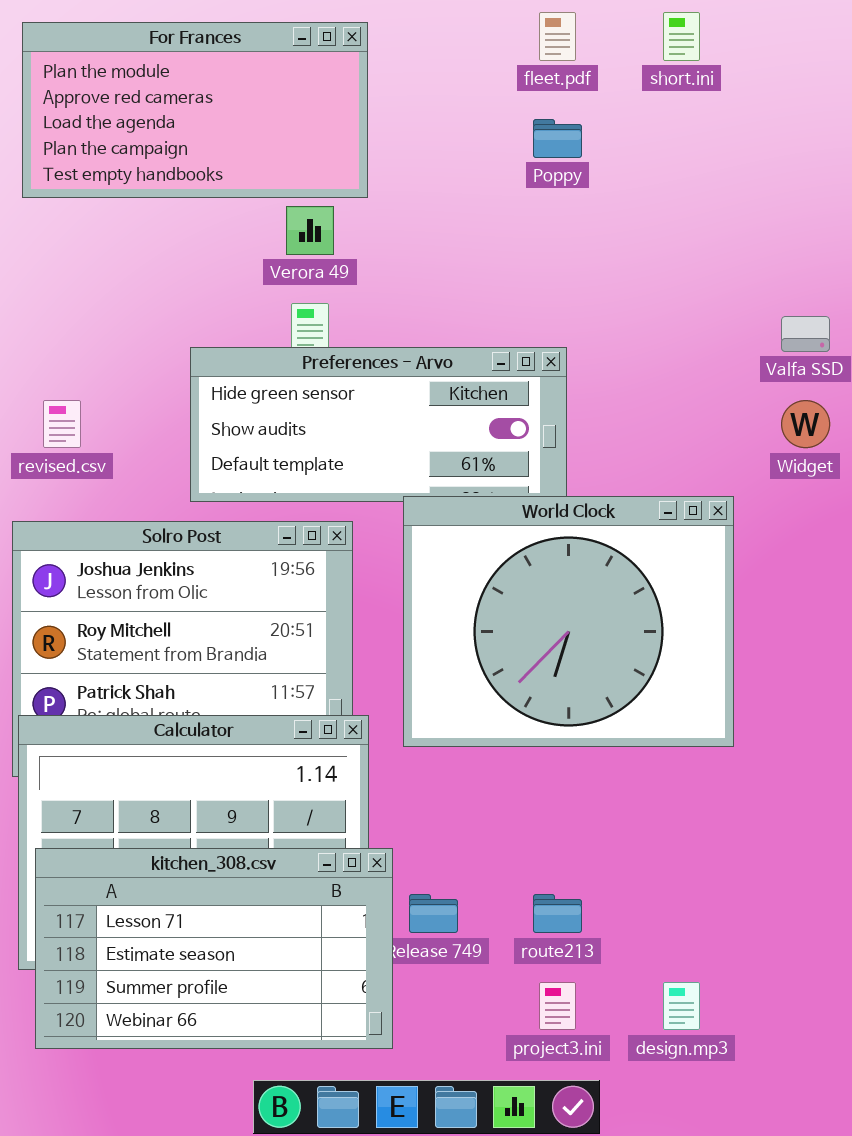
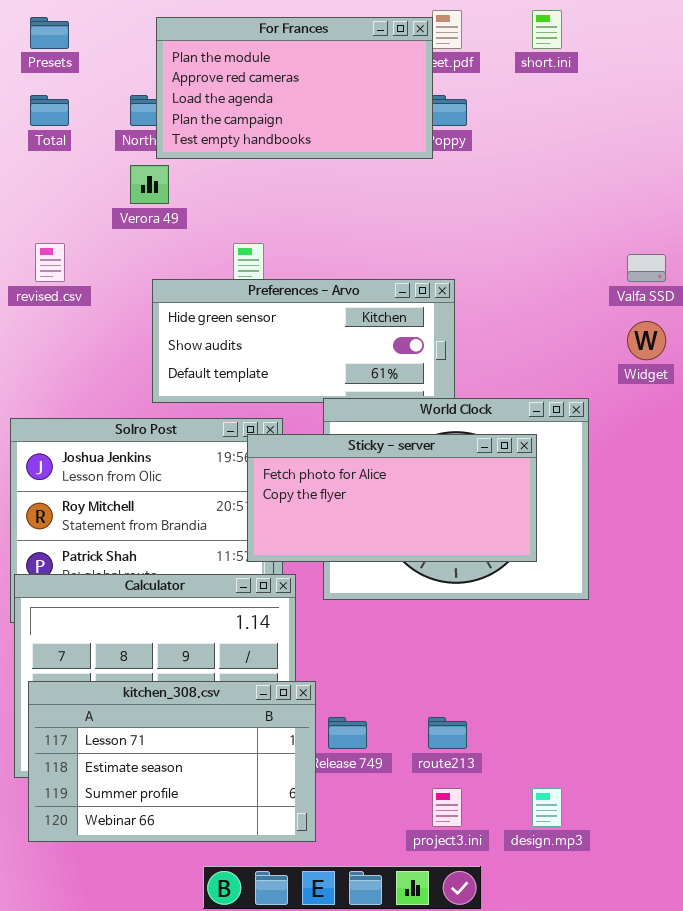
For Frances: [22,22,368,198] -> [156,17,433,159], moved
Verora 49: [286,206,334,255] -> [130,165,169,204], moved
revised.csv: [43,400,81,448] -> [35,243,65,282], moved
Sticky - server: none -> [247,434,537,562], opened

